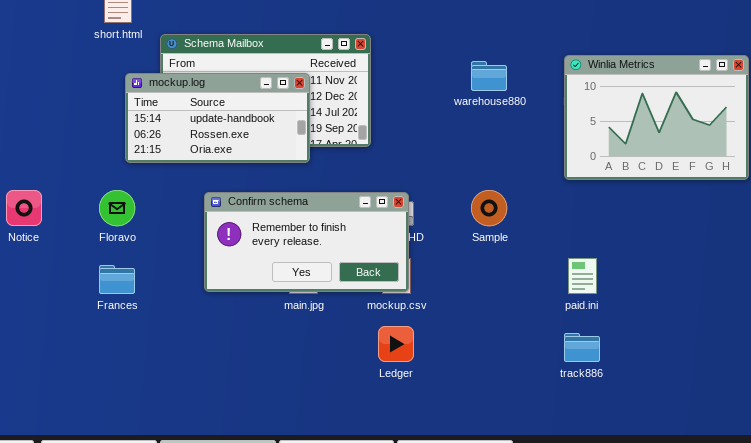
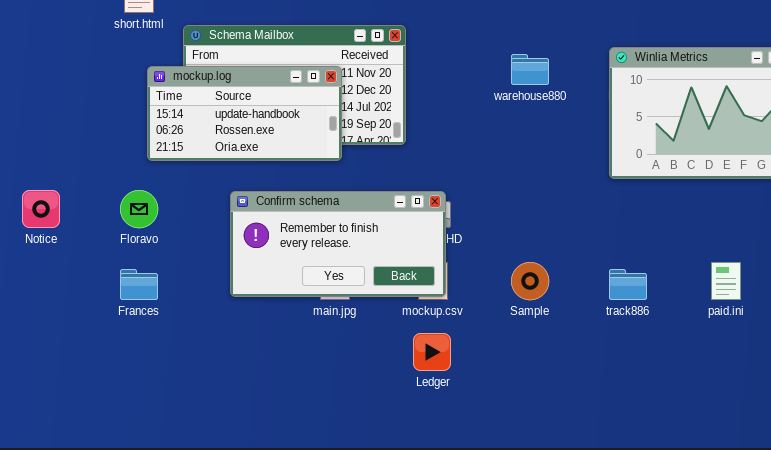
Sample: [471,190,507,226] -> [511,262,549,300], moved
paid.ini: [568,258,597,294] -> [711,262,741,300], moved
track886: [564,333,600,362] -> [609,269,647,300], moved

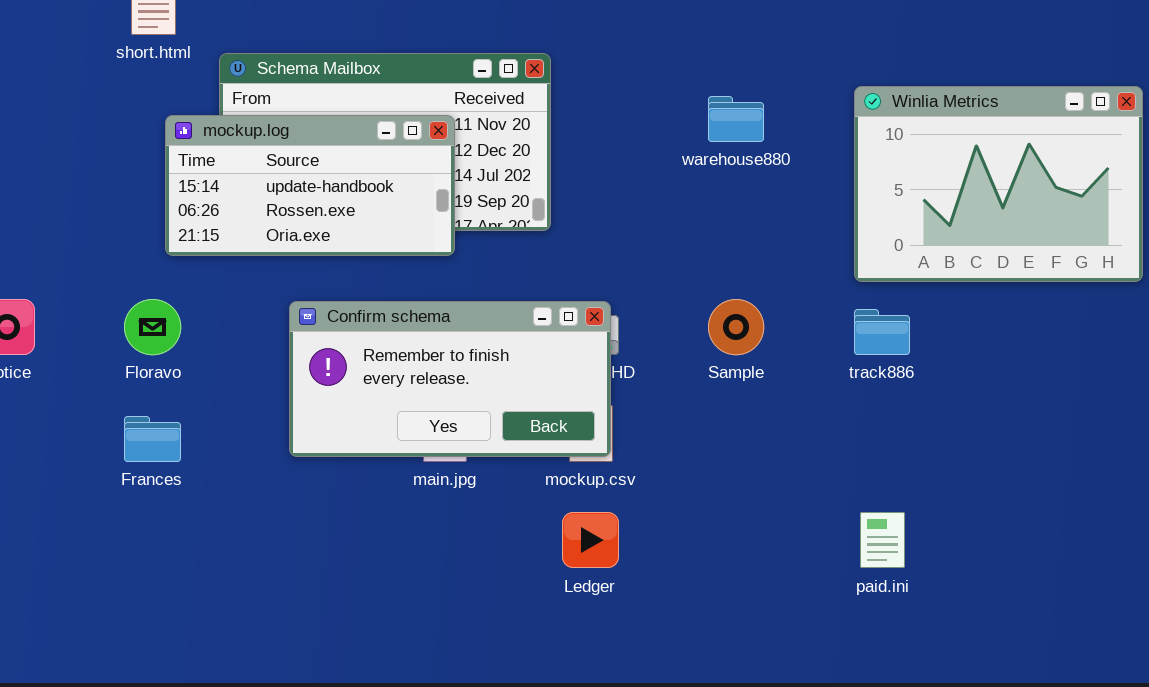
Sample: [511,262,549,300] -> [708,299,764,355], moved
paid.ini: [711,262,741,300] -> [860,512,905,568], moved
track886: [609,269,647,300] -> [854,309,910,355], moved

